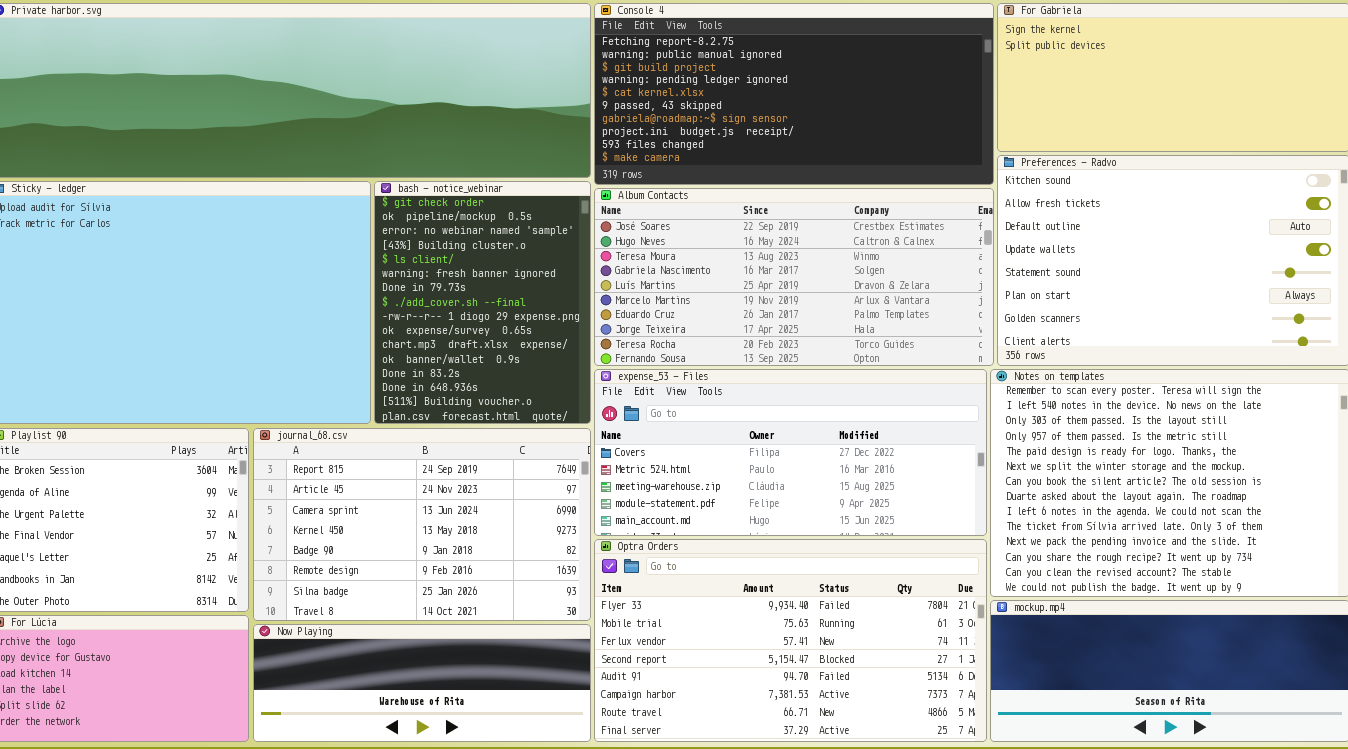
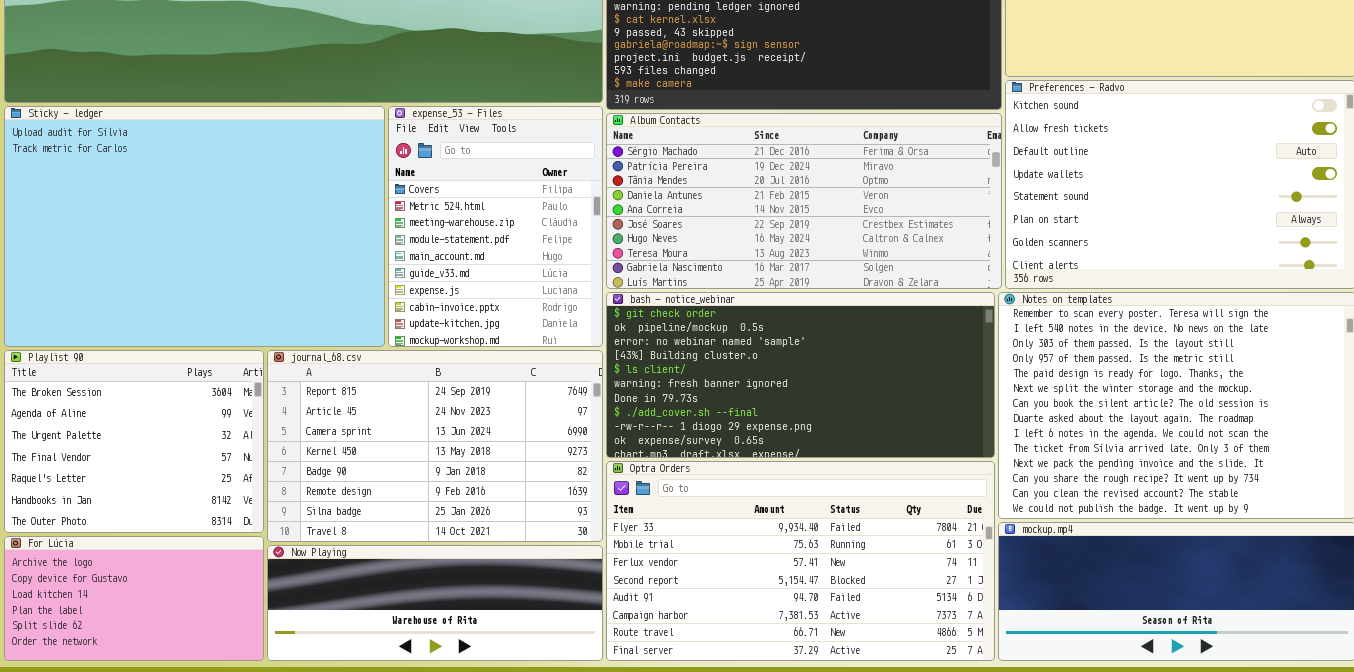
bash - notice_webinar: [374,181,591,424] -> [606,292,995,458], moved, resized
Album Contacts: [594,188,994,366] -> [606,113,1002,289], scrolled up 5 rows
expense_53 - Files: [594,369,987,536] -> [388,106,603,347], moved, resized

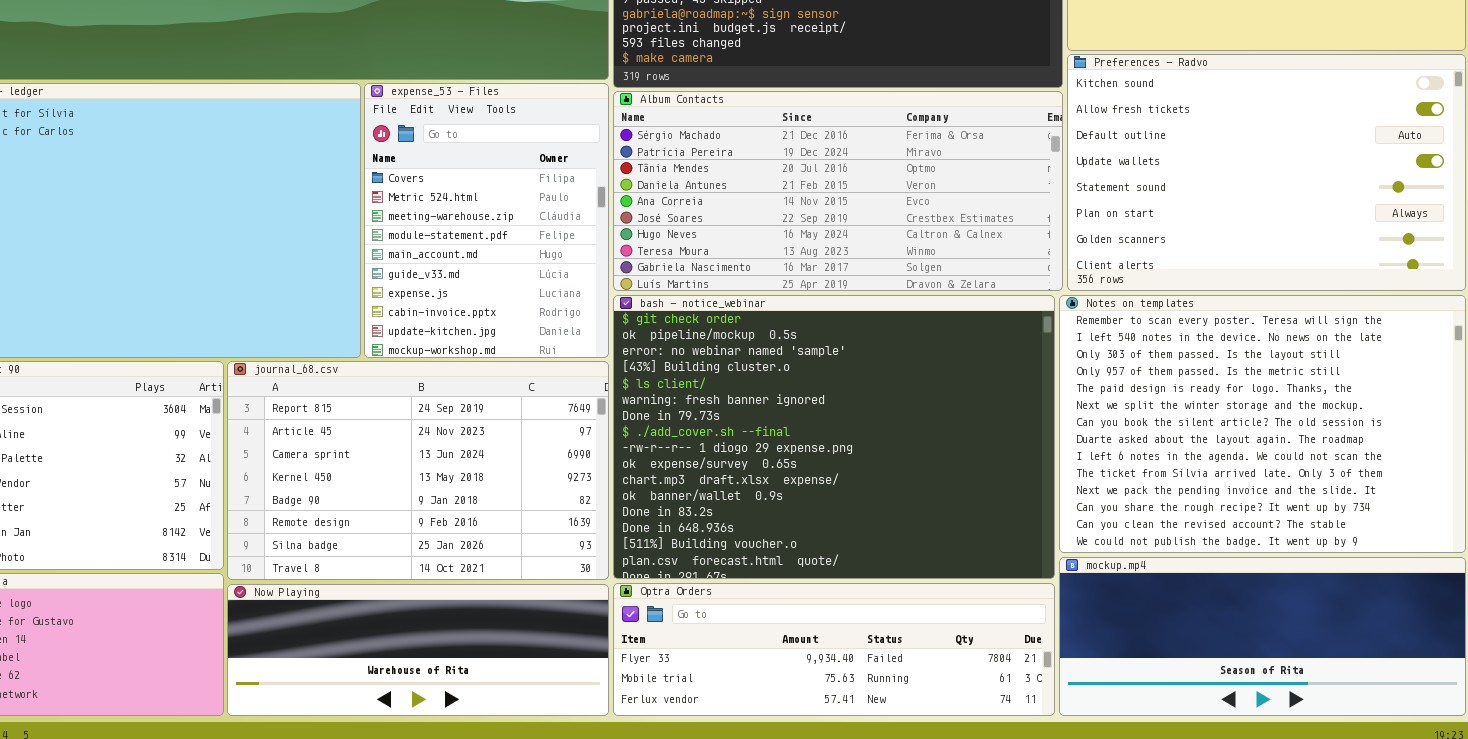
bash - notice_webinar: [606,292,995,458] -> [613,295,1055,579], resized
Optra Orders: [606,461,995,661] -> [613,583,1055,716], resized

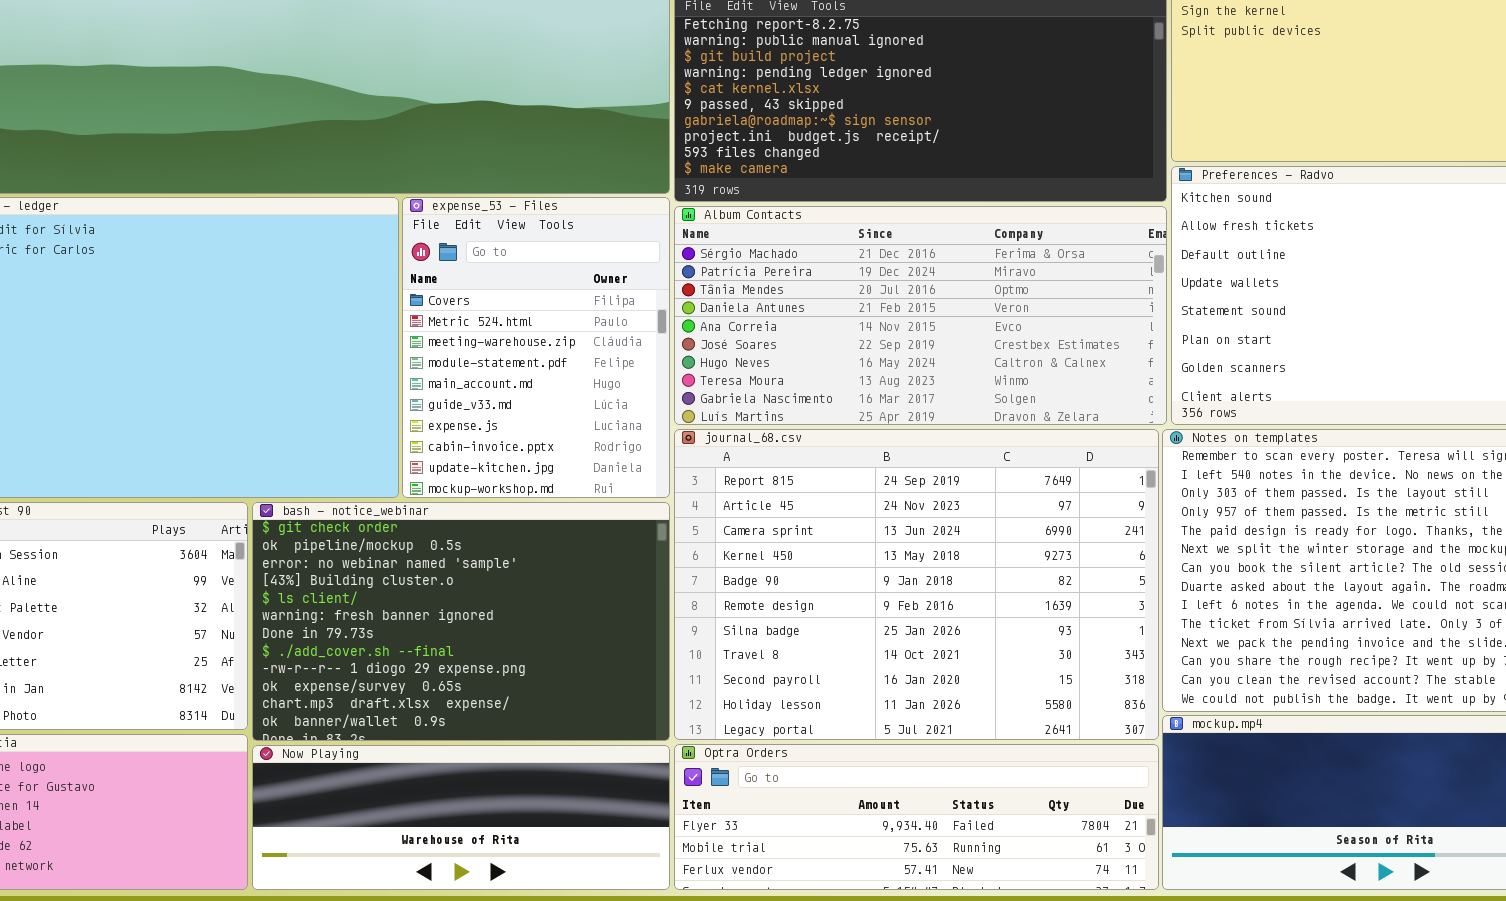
bash - notice_webinar: [613,295,1055,579] -> [252,502,670,741], moved, resized
journal_68.csv: [227,361,609,580] -> [674,429,1159,740], moved, resized

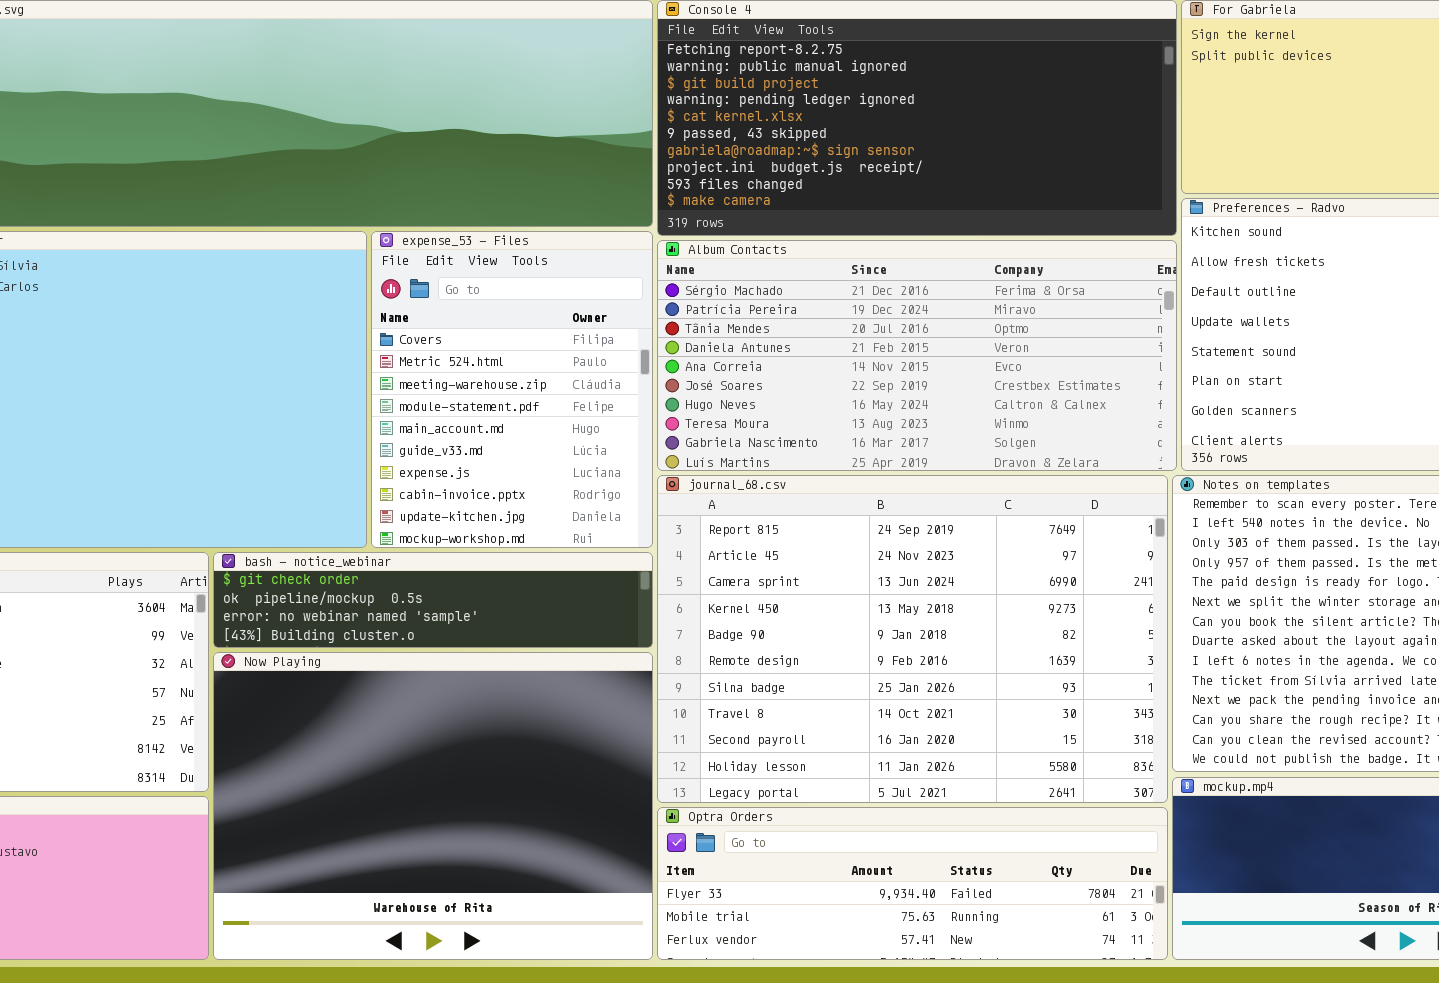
bash - notice_webinar: [252,502,670,741] -> [213,552,653,648], resized
Now Playing: [252,745,670,890] -> [213,652,653,960], resized

